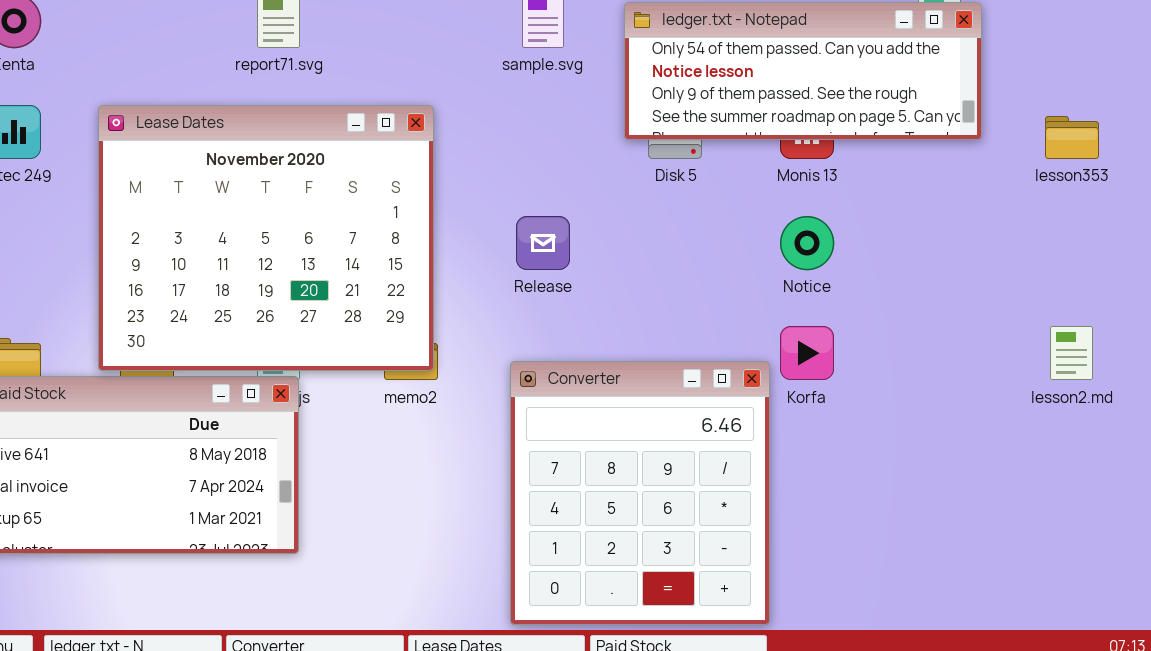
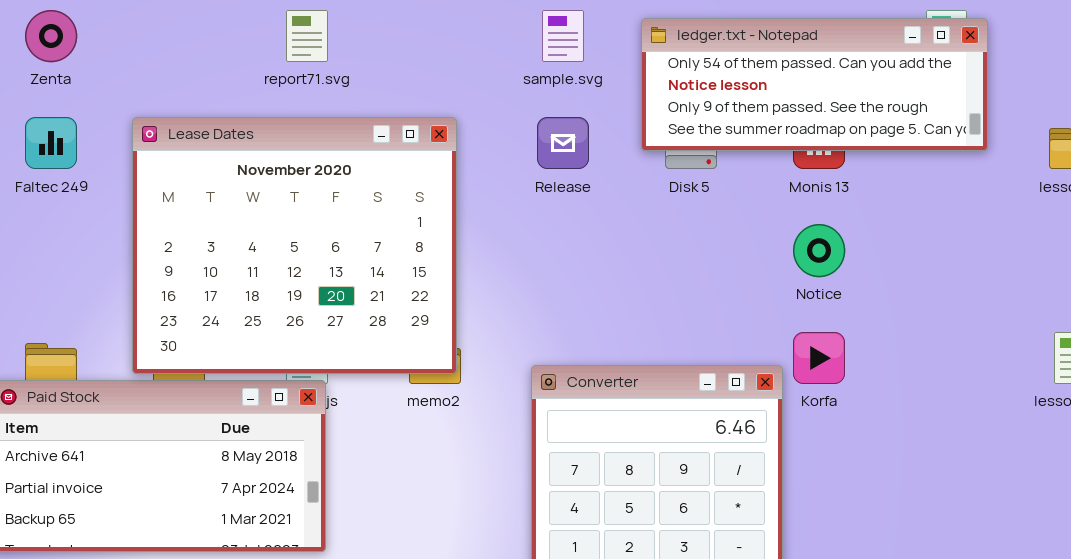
Release: [516,216,570,270] -> [537,117,589,169], moved

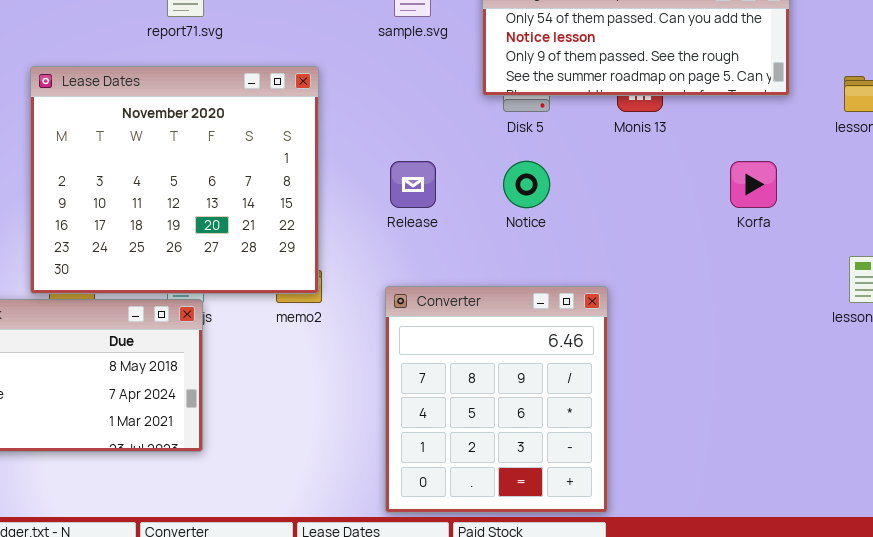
Release: [537,117,589,169] -> [390,161,436,208], moved
Notice: [793,224,845,277] -> [503,161,550,208], moved
Korfa: [793,332,845,384] -> [730,161,777,208], moved

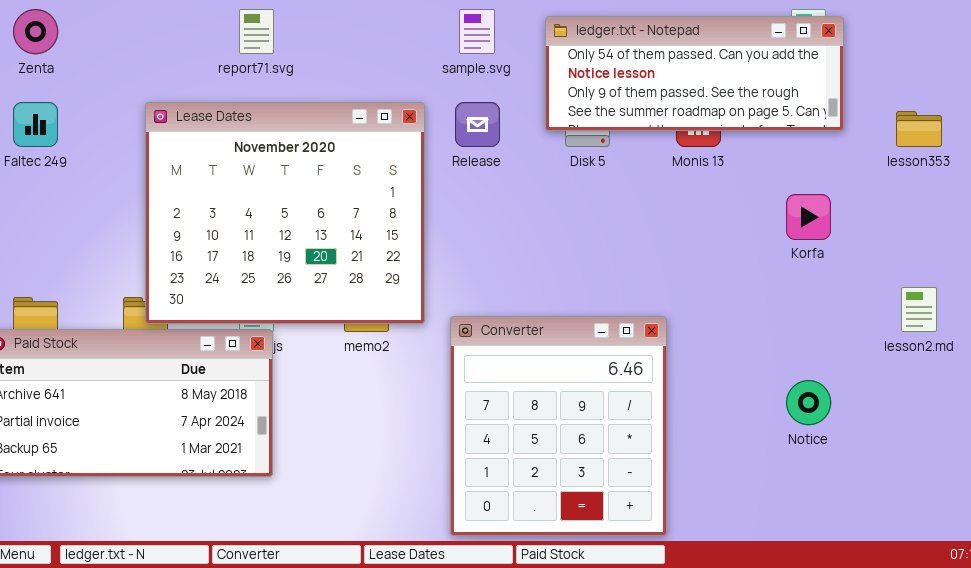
Lease Dates: [30,66,319,294] -> [145,102,425,324], moved
Release: [390,161,436,208] -> [455,102,500,147], moved
Notice: [503,161,550,208] -> [786,380,831,425], moved

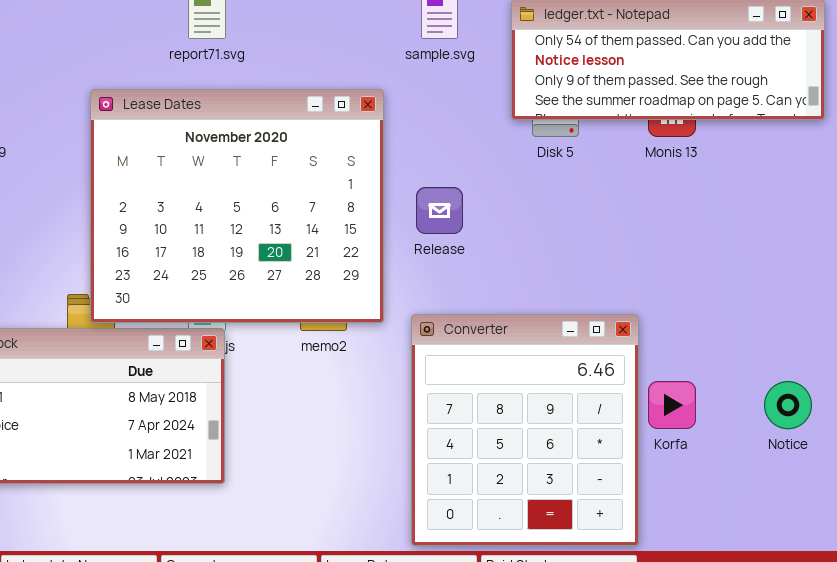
Release: [455,102,500,147] -> [416,187,463,234], moved
Korfa: [786,194,831,240] -> [648,381,696,429], moved

